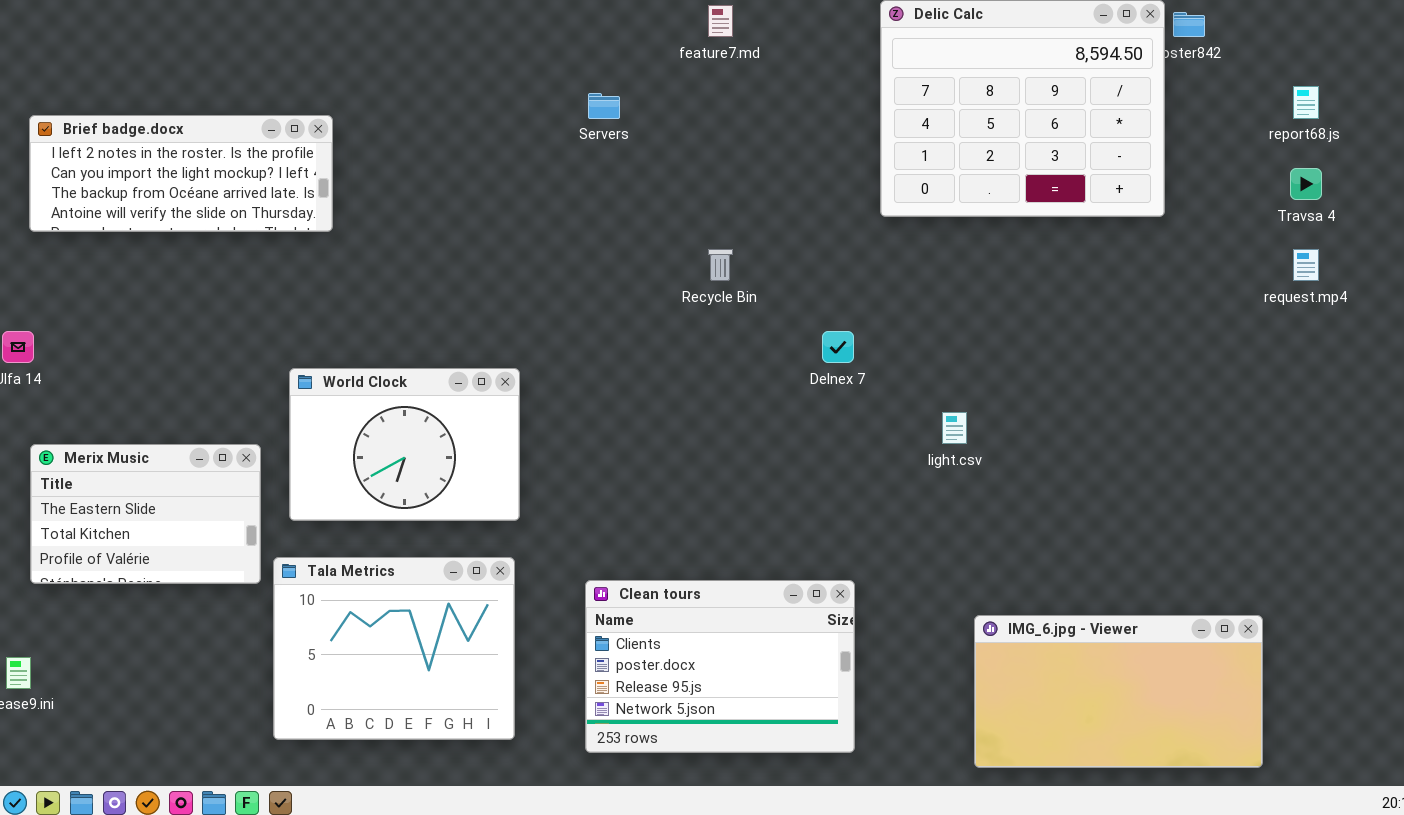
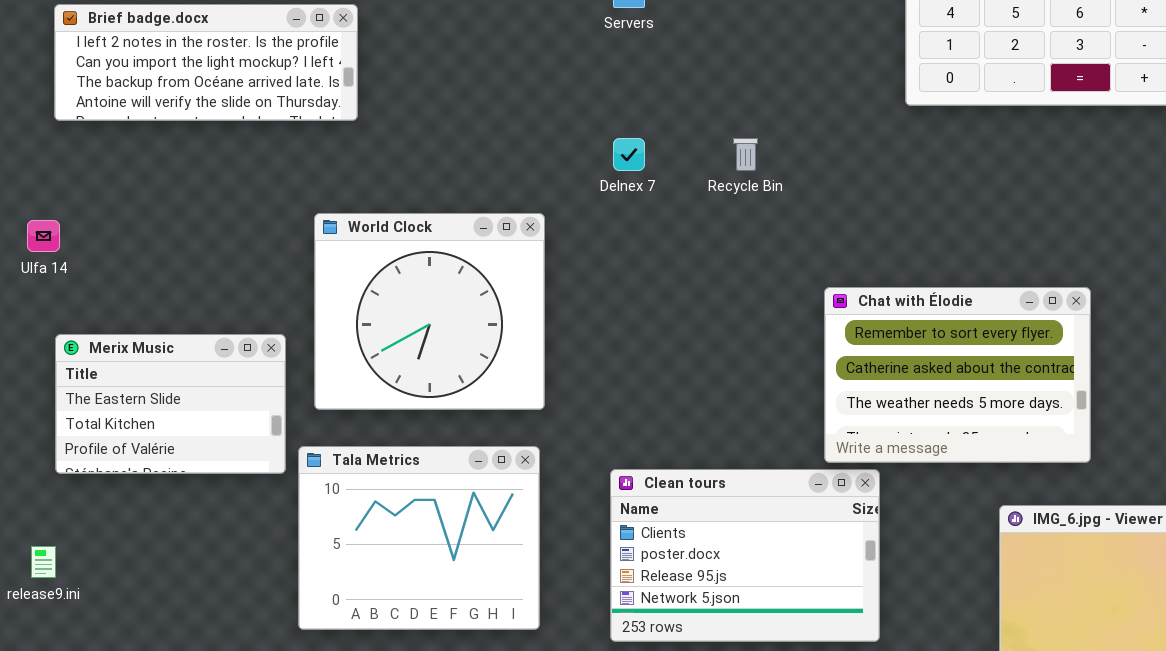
Delnex 7: [822,331,854,363] -> [613,138,645,171], moved
World Clock: [289,368,520,521] -> [314,213,545,410], resized
Chat with Élodie: none -> [824,287,1091,463], opened

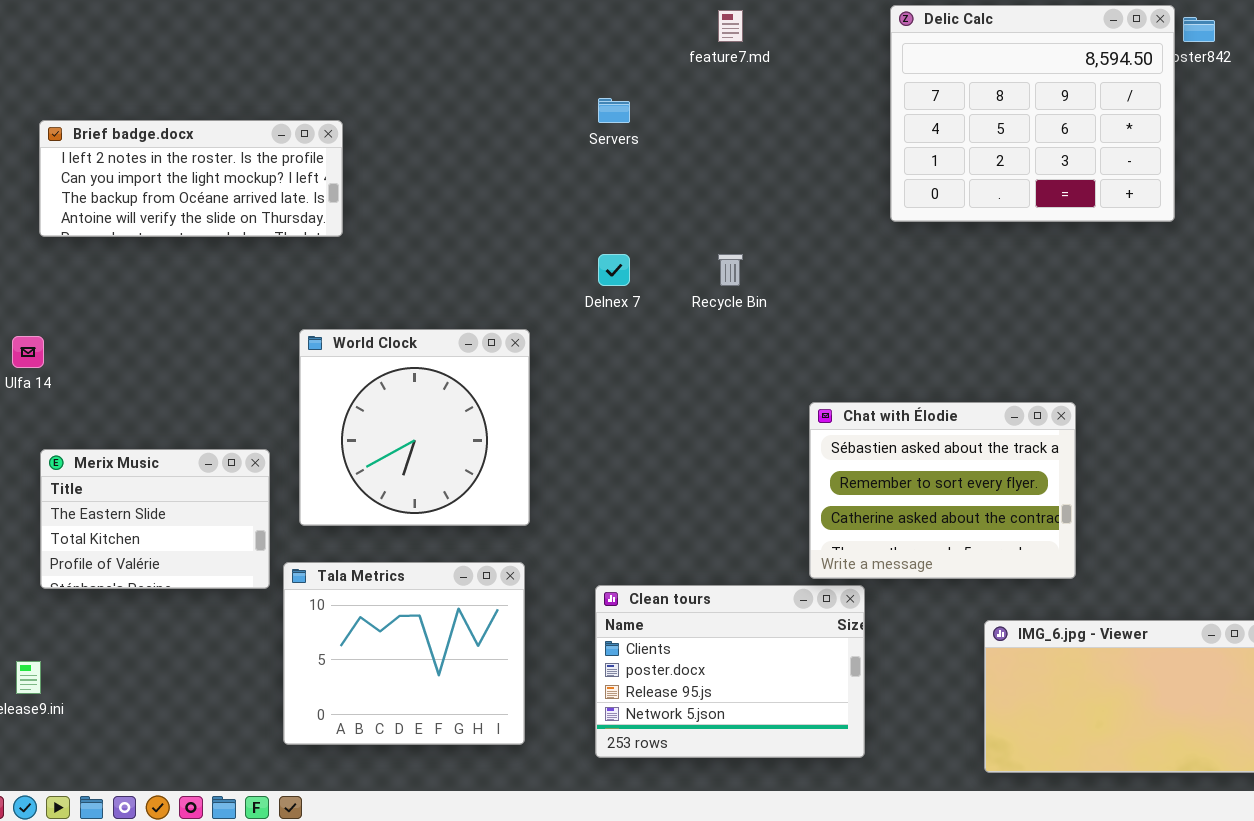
Chat with Élodie: [824,287,1091,463] -> [809,402,1076,579], scrolled up 1 row

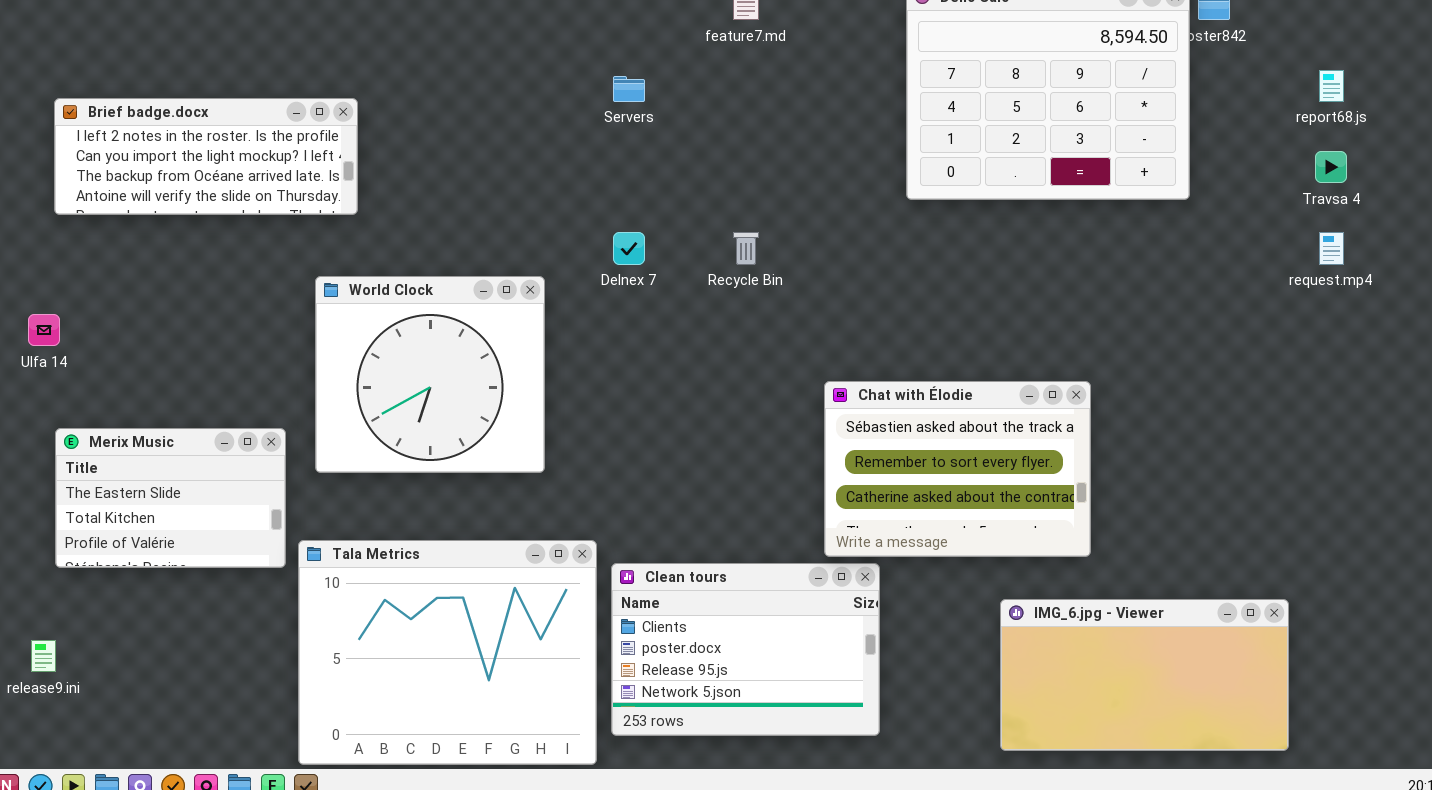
World Clock: [299,329,530,526] -> [315,276,545,473], moved
Tala Metrics: [283,562,525,745] -> [298,540,597,765], resized

